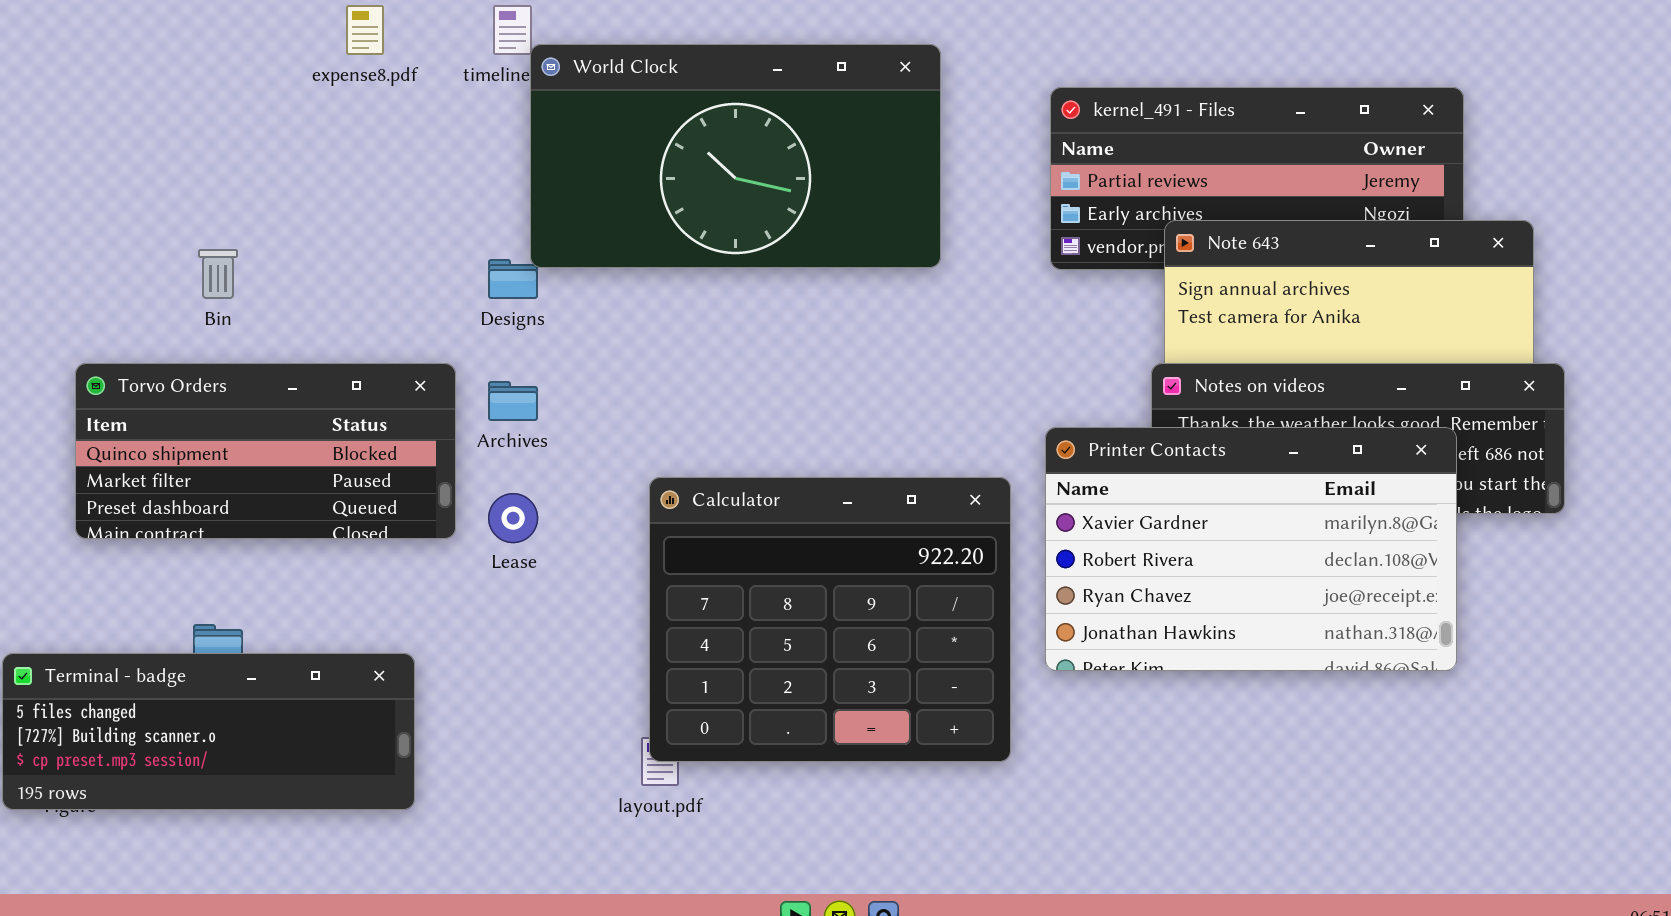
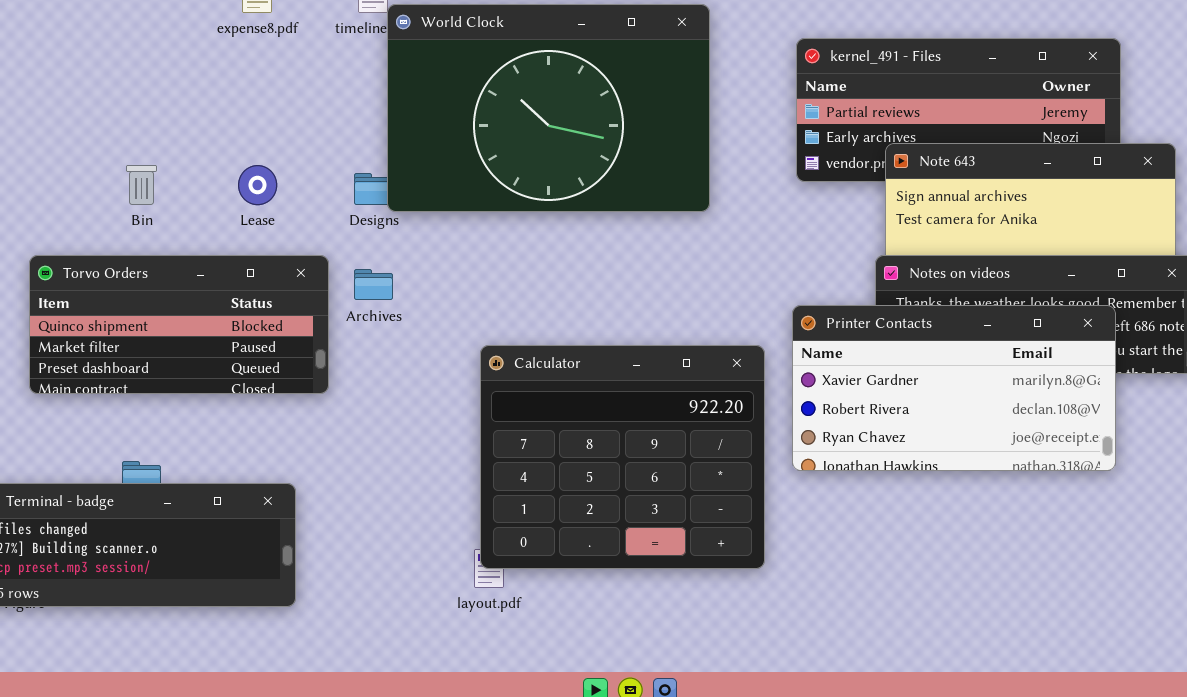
World Clock: [530,44,941,268] -> [387,4,710,212], resized
Printer Contacts: [1045,427,1457,671] -> [792,305,1116,471], resized
Lease: [488,493,538,543] -> [238,165,277,205], moved

